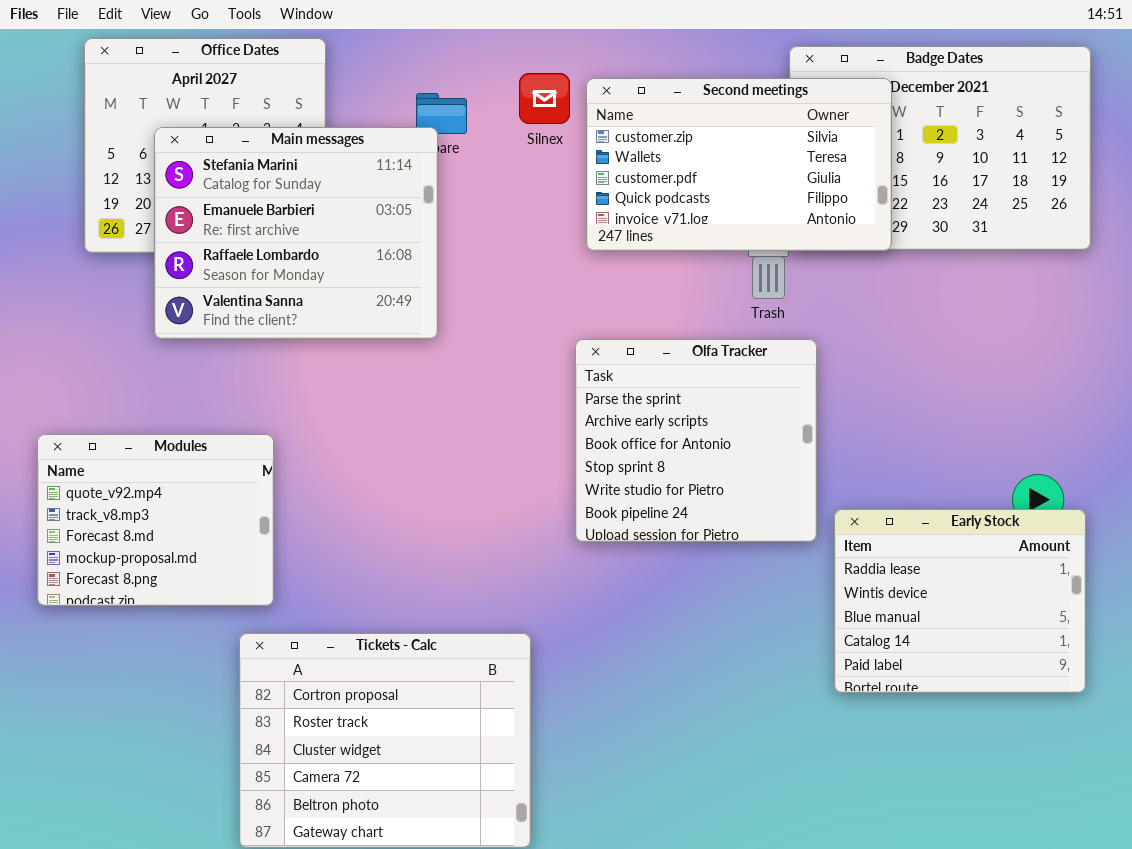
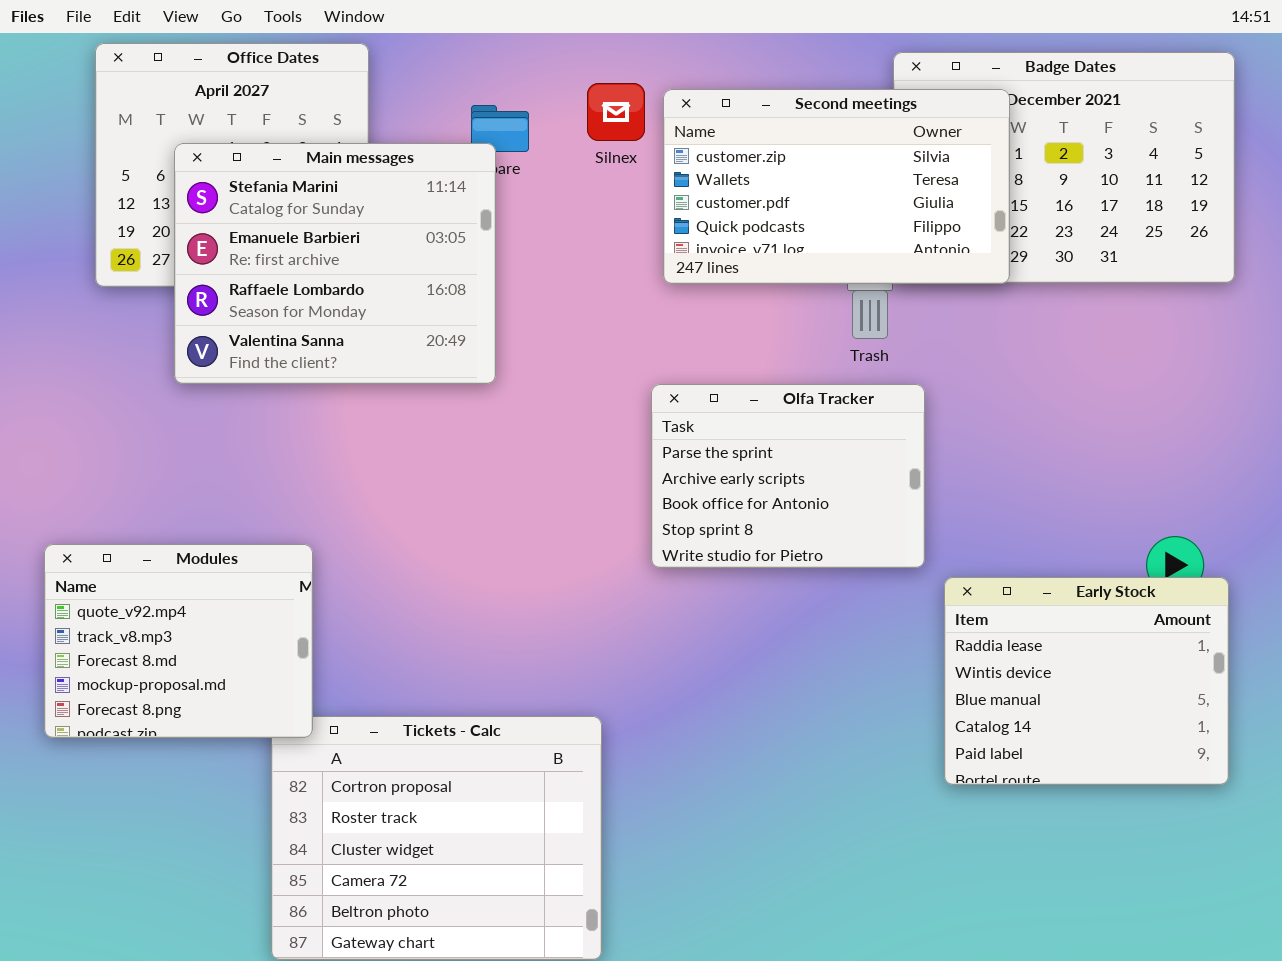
Olfa Tracker: [575,339,817,542] -> [651,384,925,568], resized
Modules: [37,434,274,606] -> [44,544,313,738], moved

